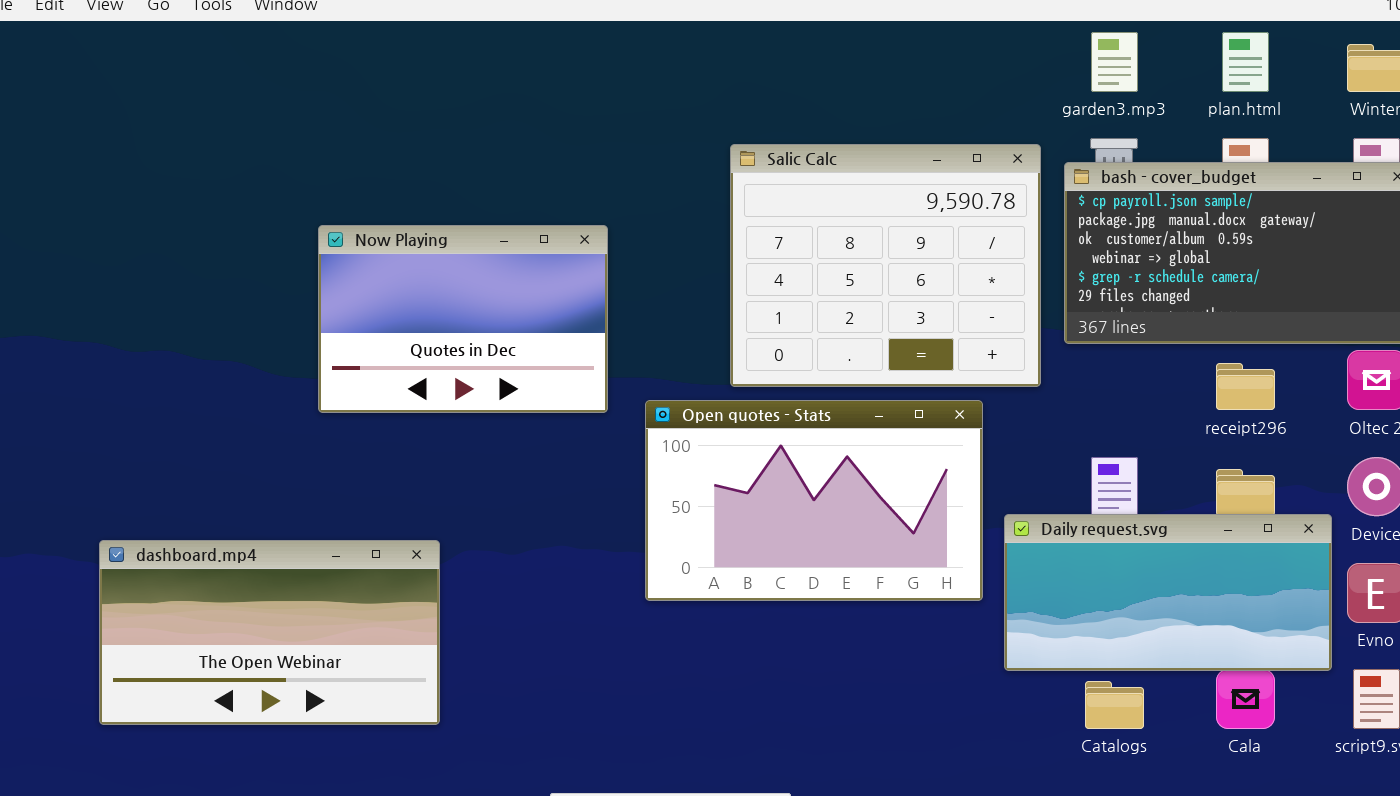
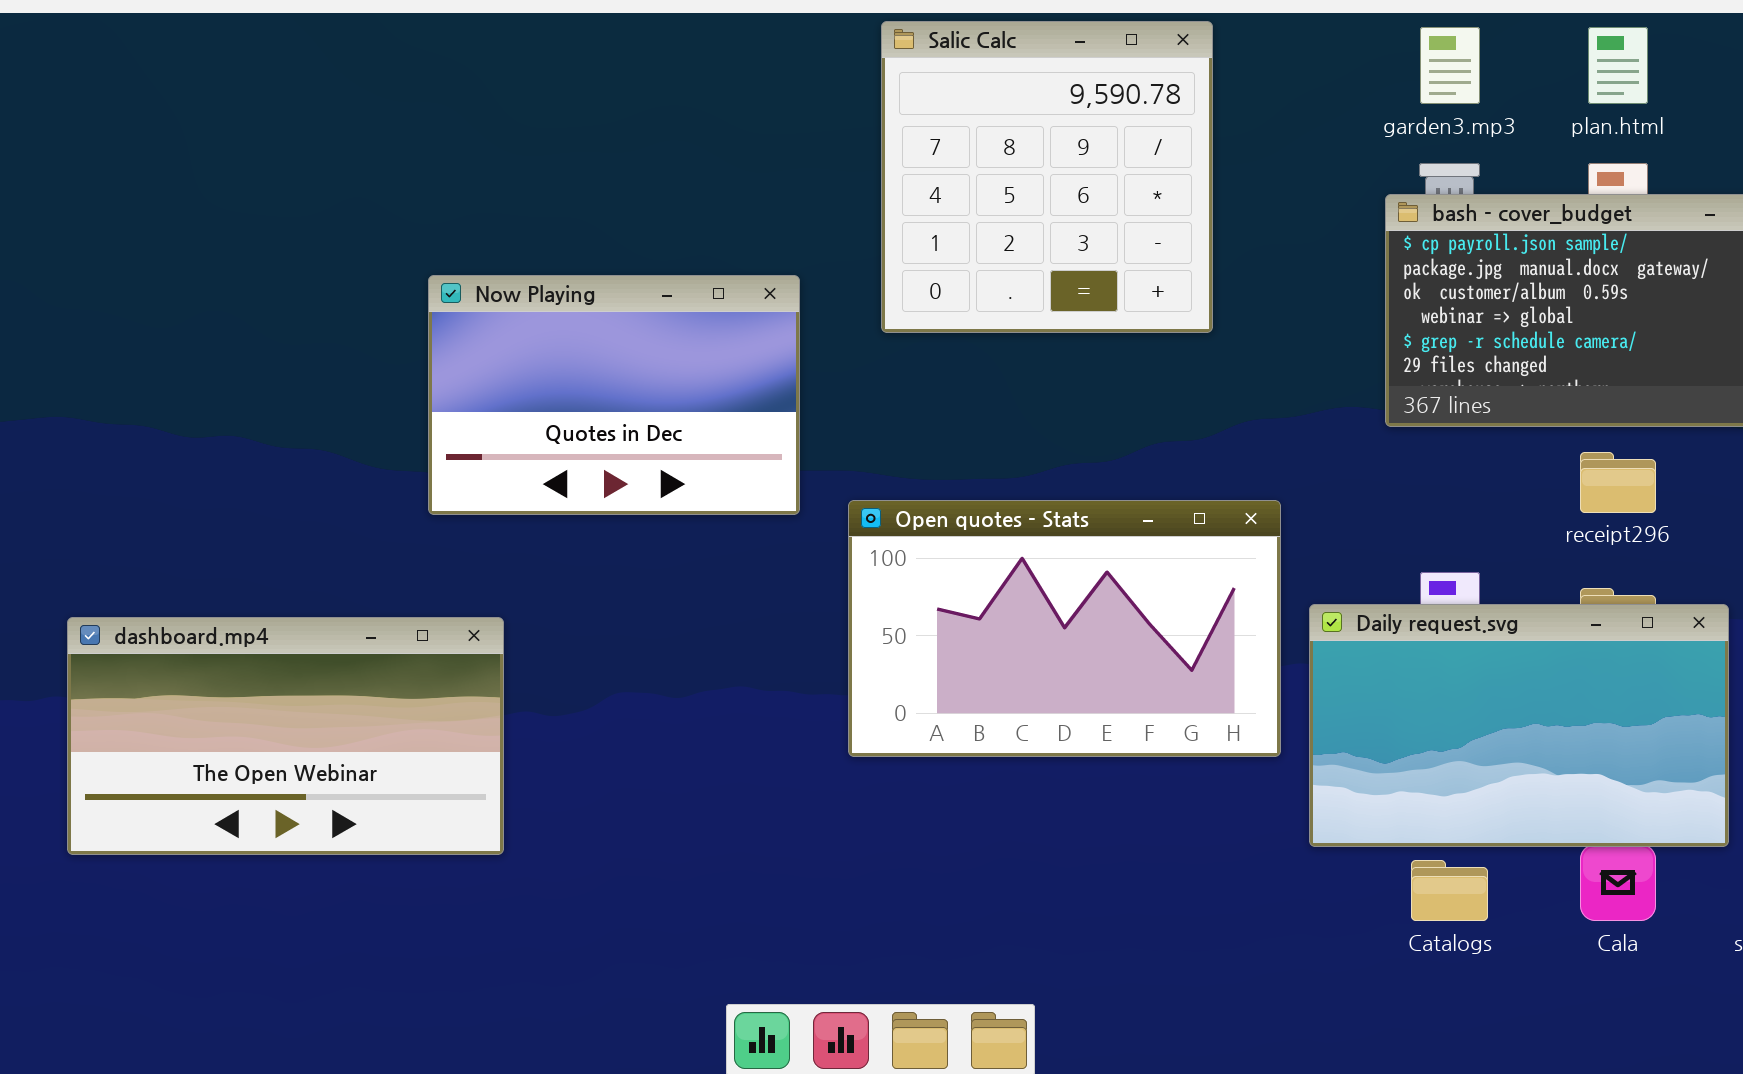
Salic Calc: [730,144,1041,387] -> [881,21,1213,333], moved, resized
Daily request.svg: [1004,514,1332,671] -> [1309,604,1729,847], resized
dashboard.mp4: [99,540,440,725] -> [67,617,504,855], moved

